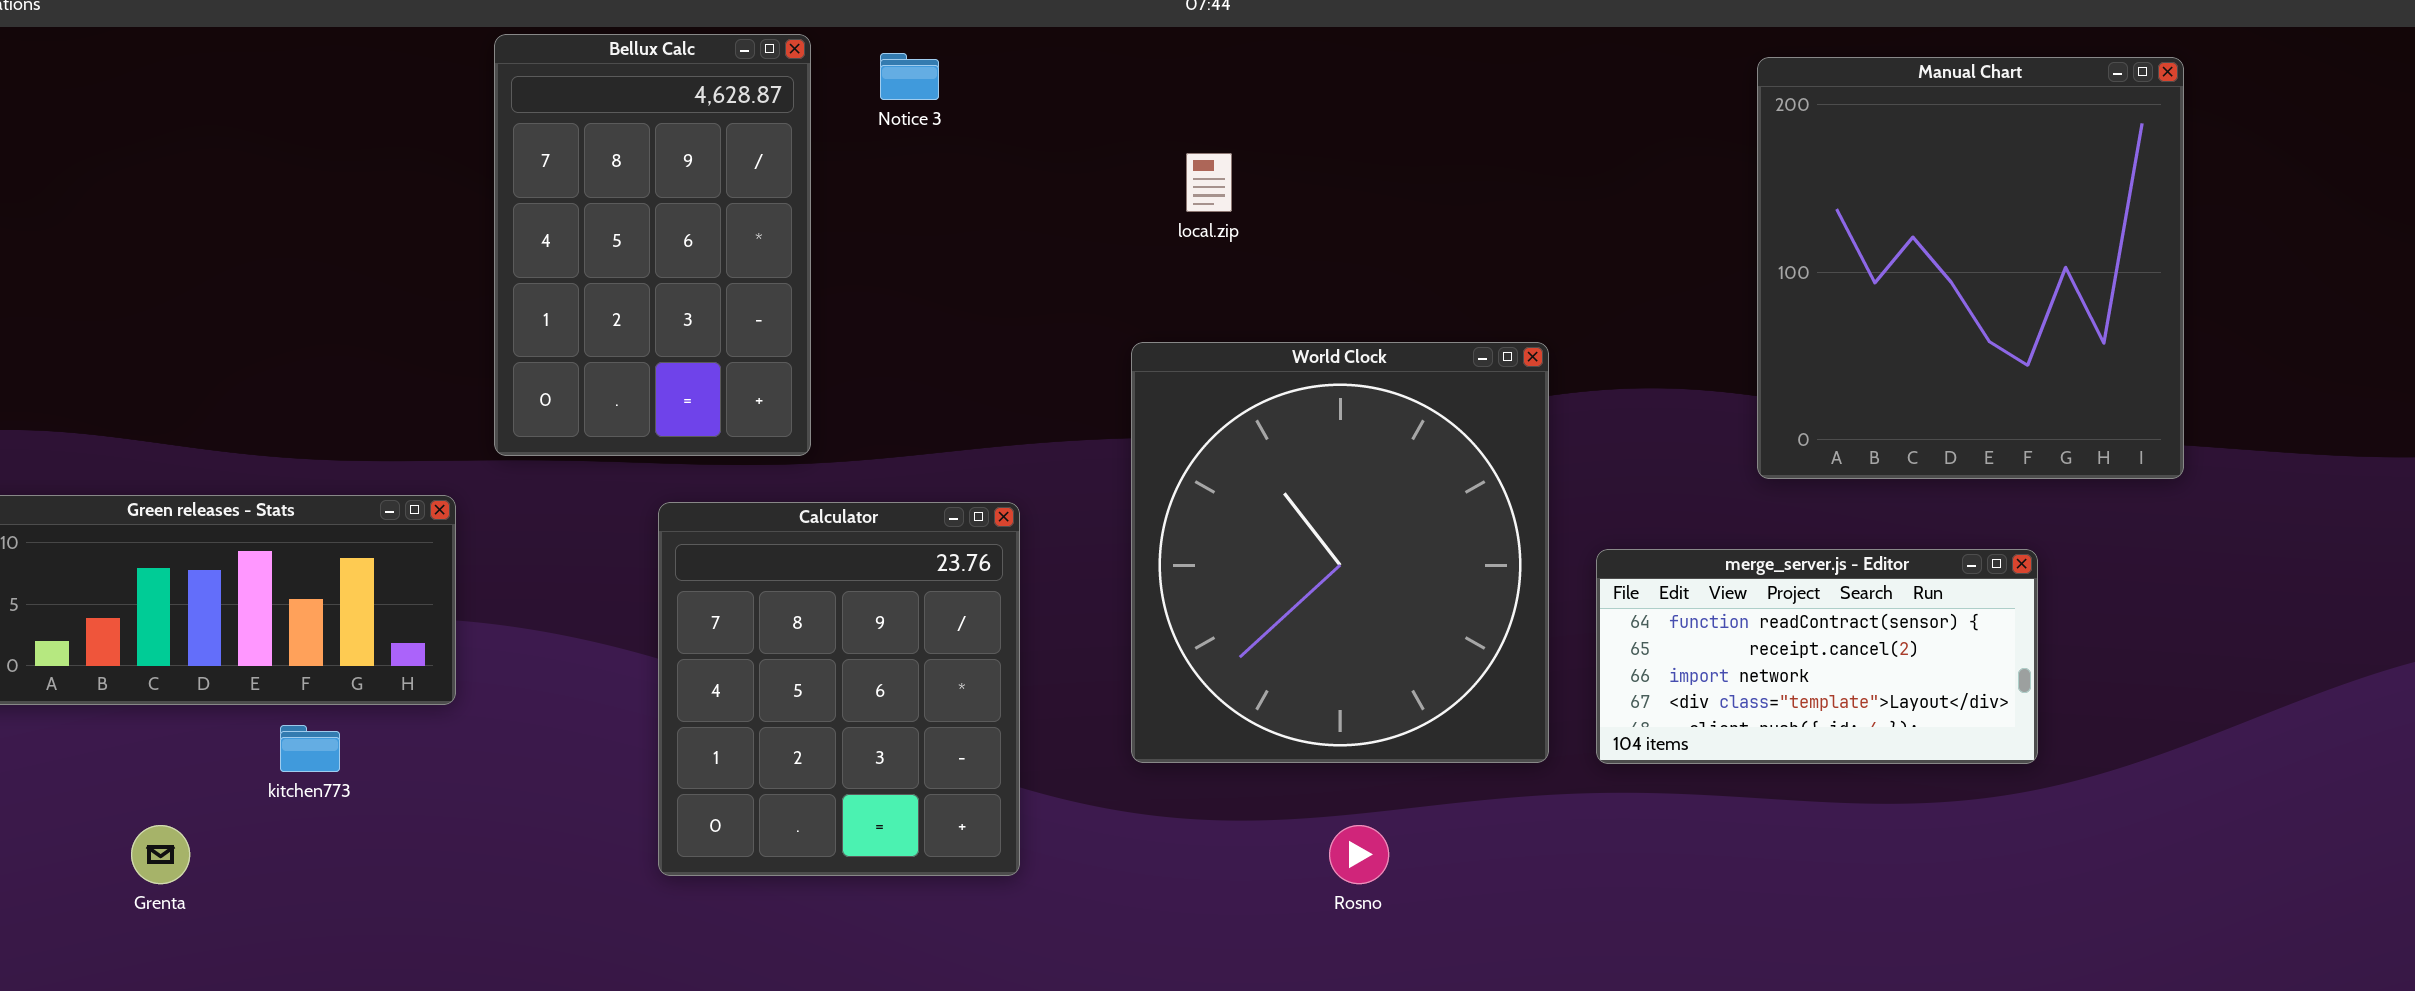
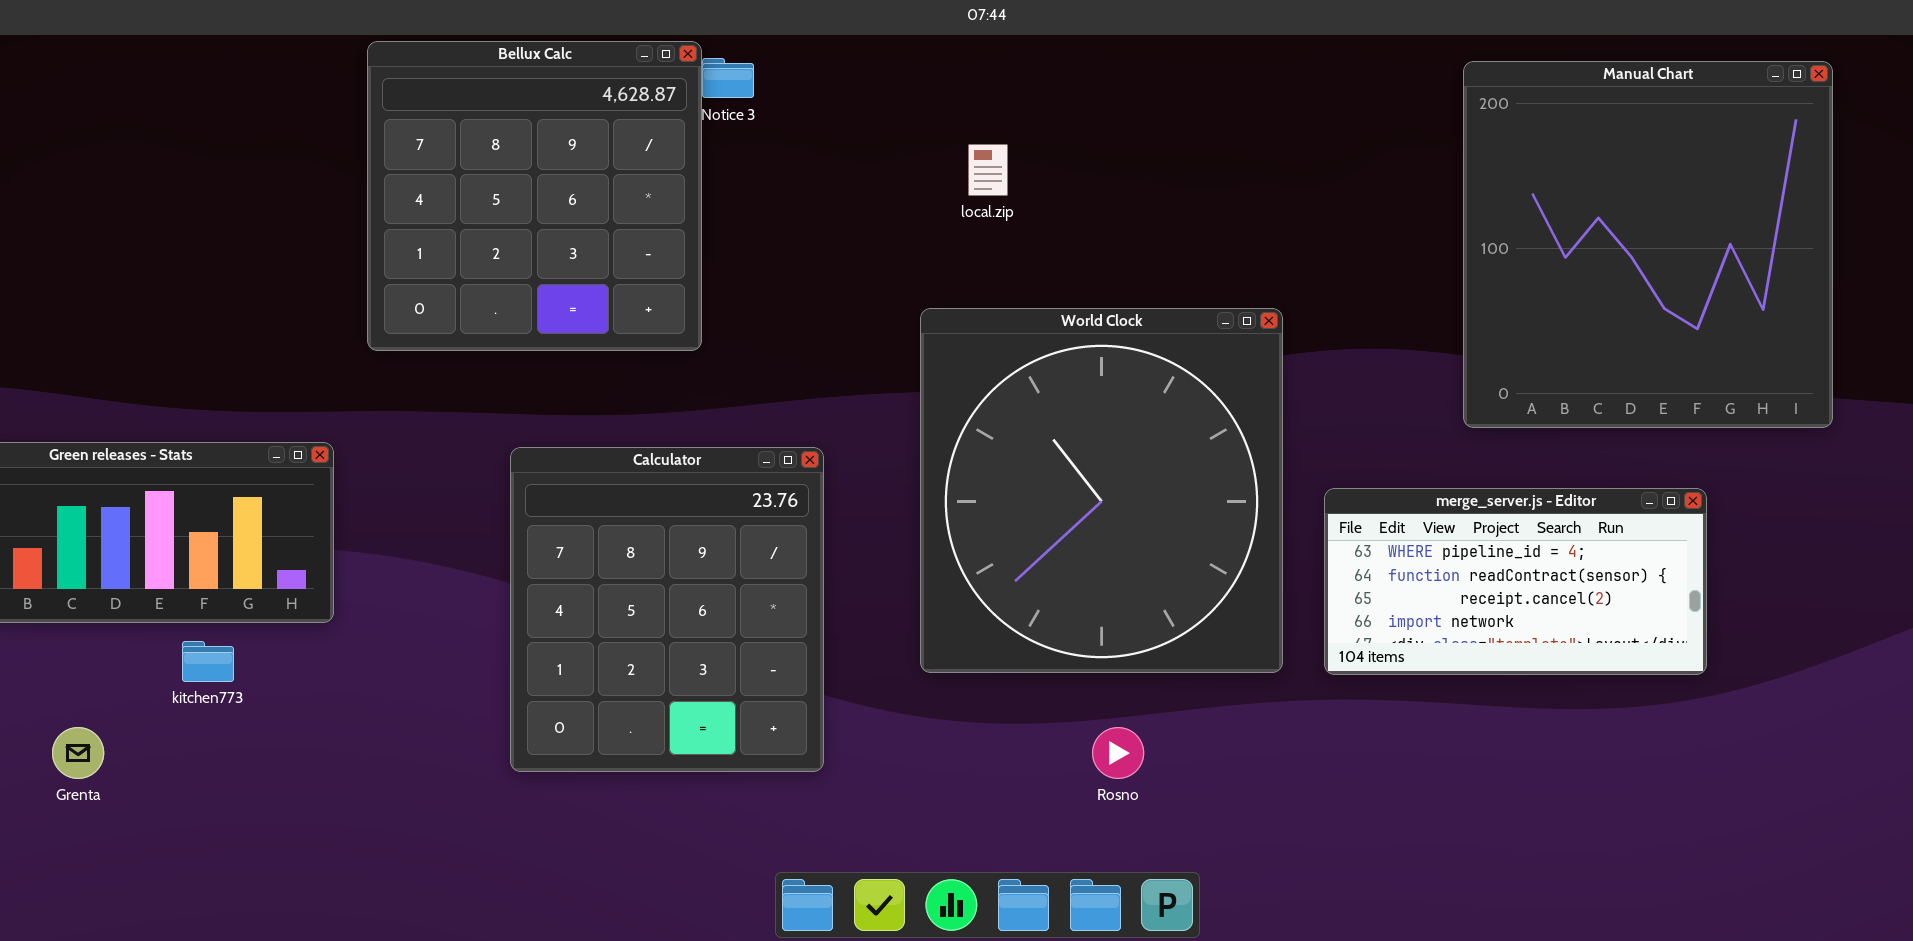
Bellux Calc: [494,34,811,456] -> [367,41,702,351], resized
merge_server.js - Editor: [1596,549,2038,764] -> [1324,488,1707,675], scrolled up 1 row

